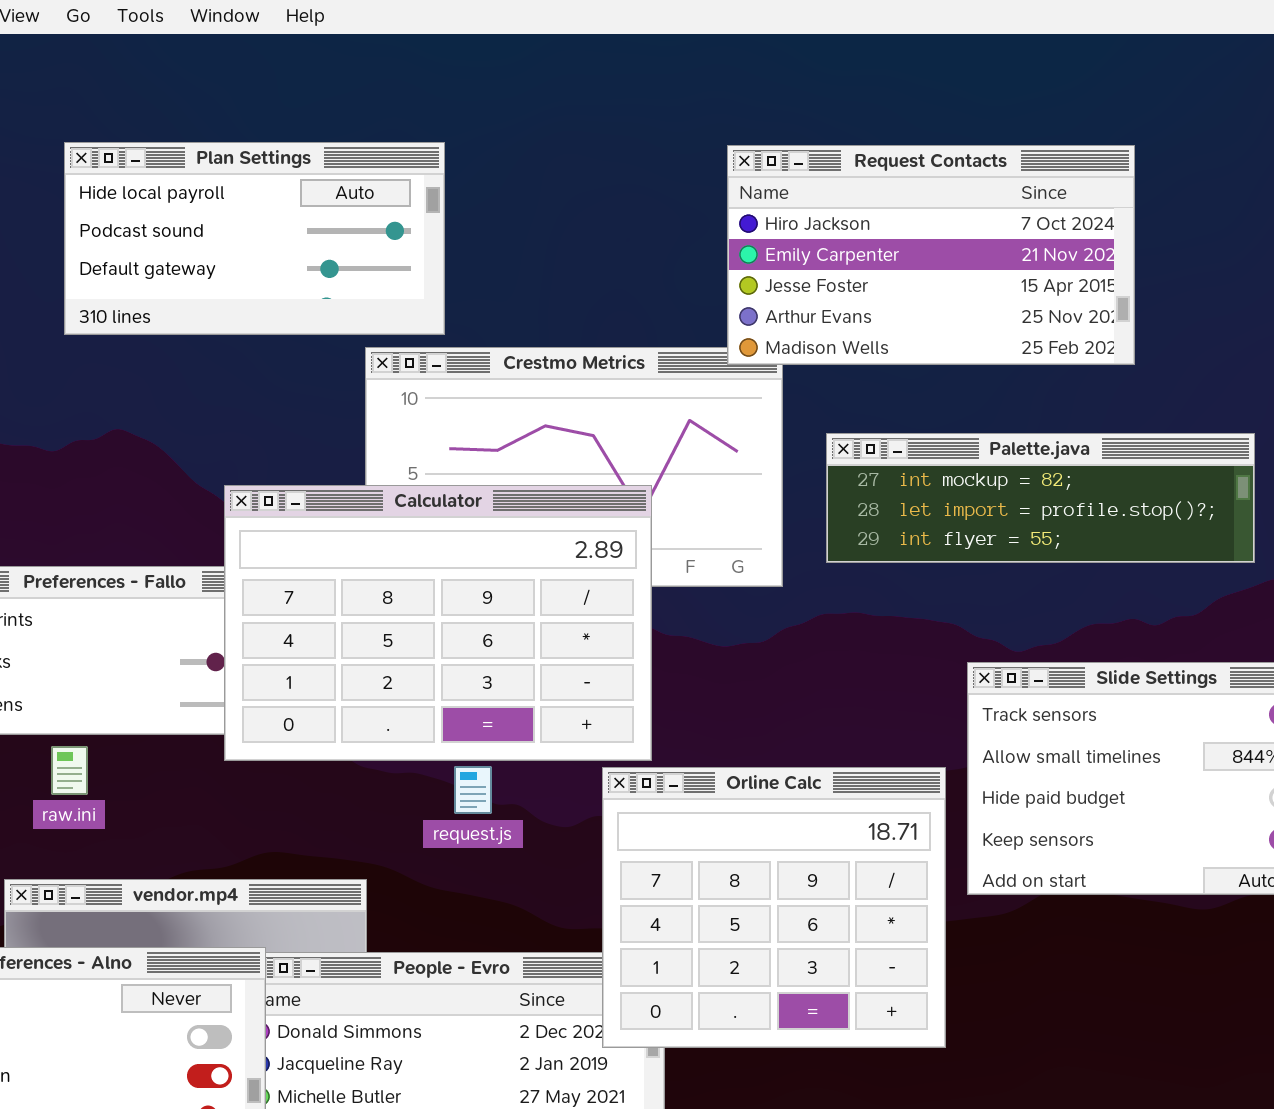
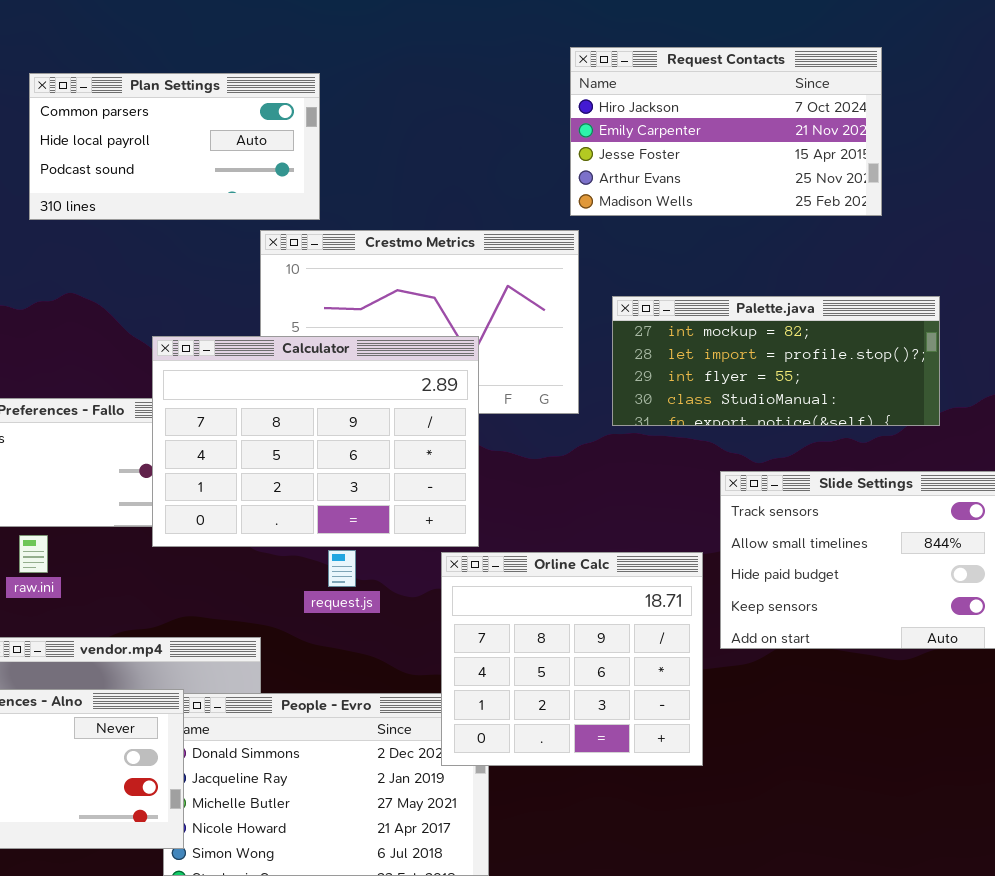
Plan Settings: [64,142,445,335] -> [29,73,320,220], scrolled up 1 row
Request Contacts: [727,145,1135,365] -> [570,47,882,216], moved
Palette.java: [826,433,1255,563] -> [612,296,940,426], resized

